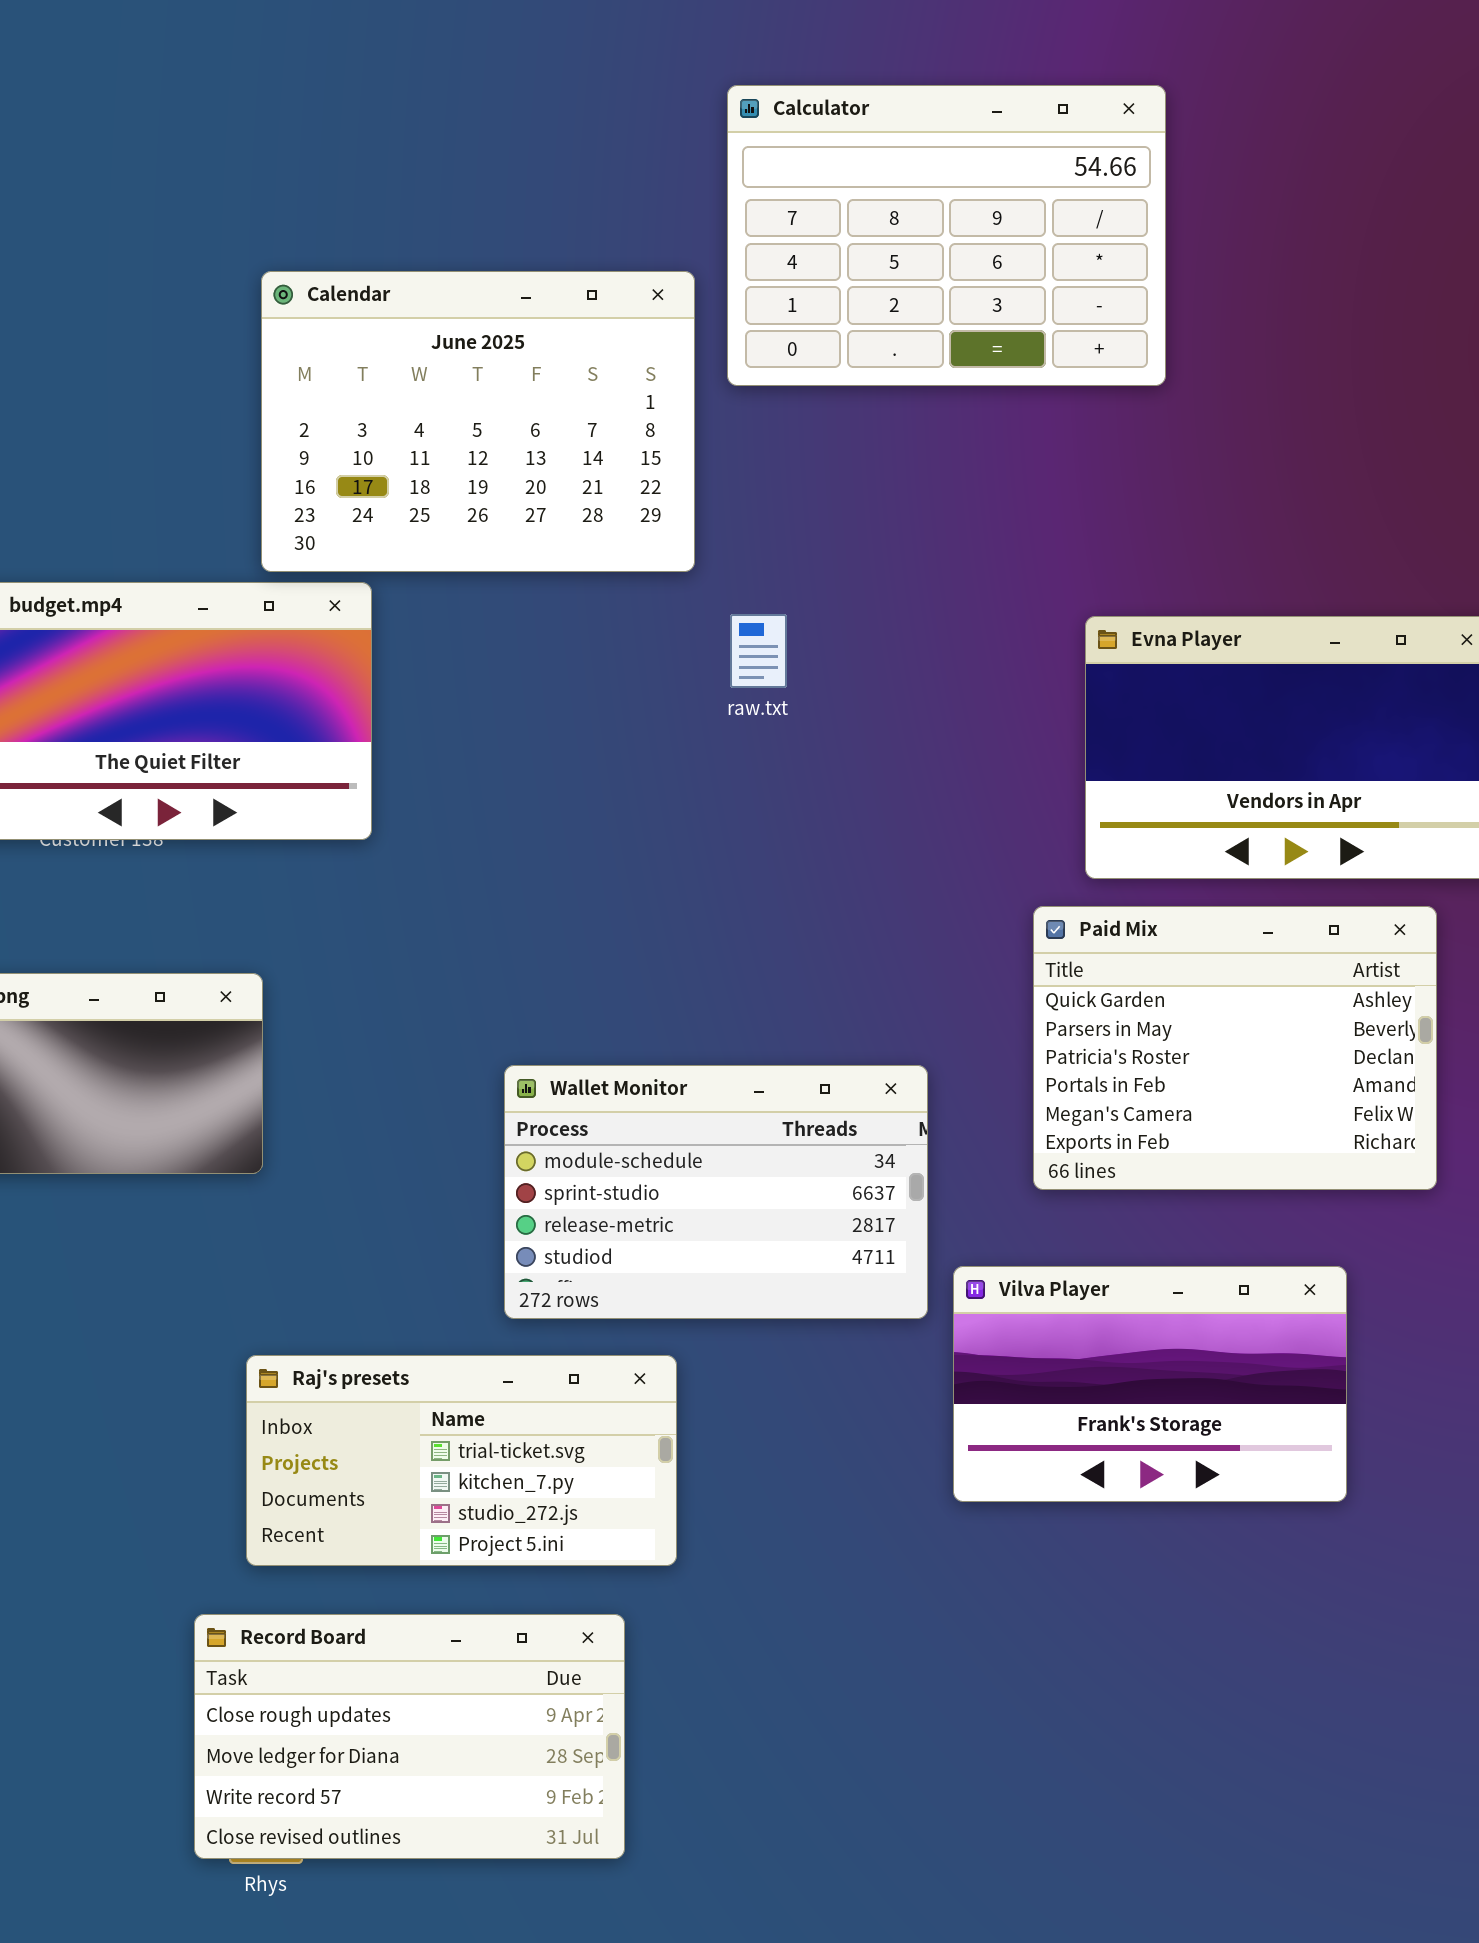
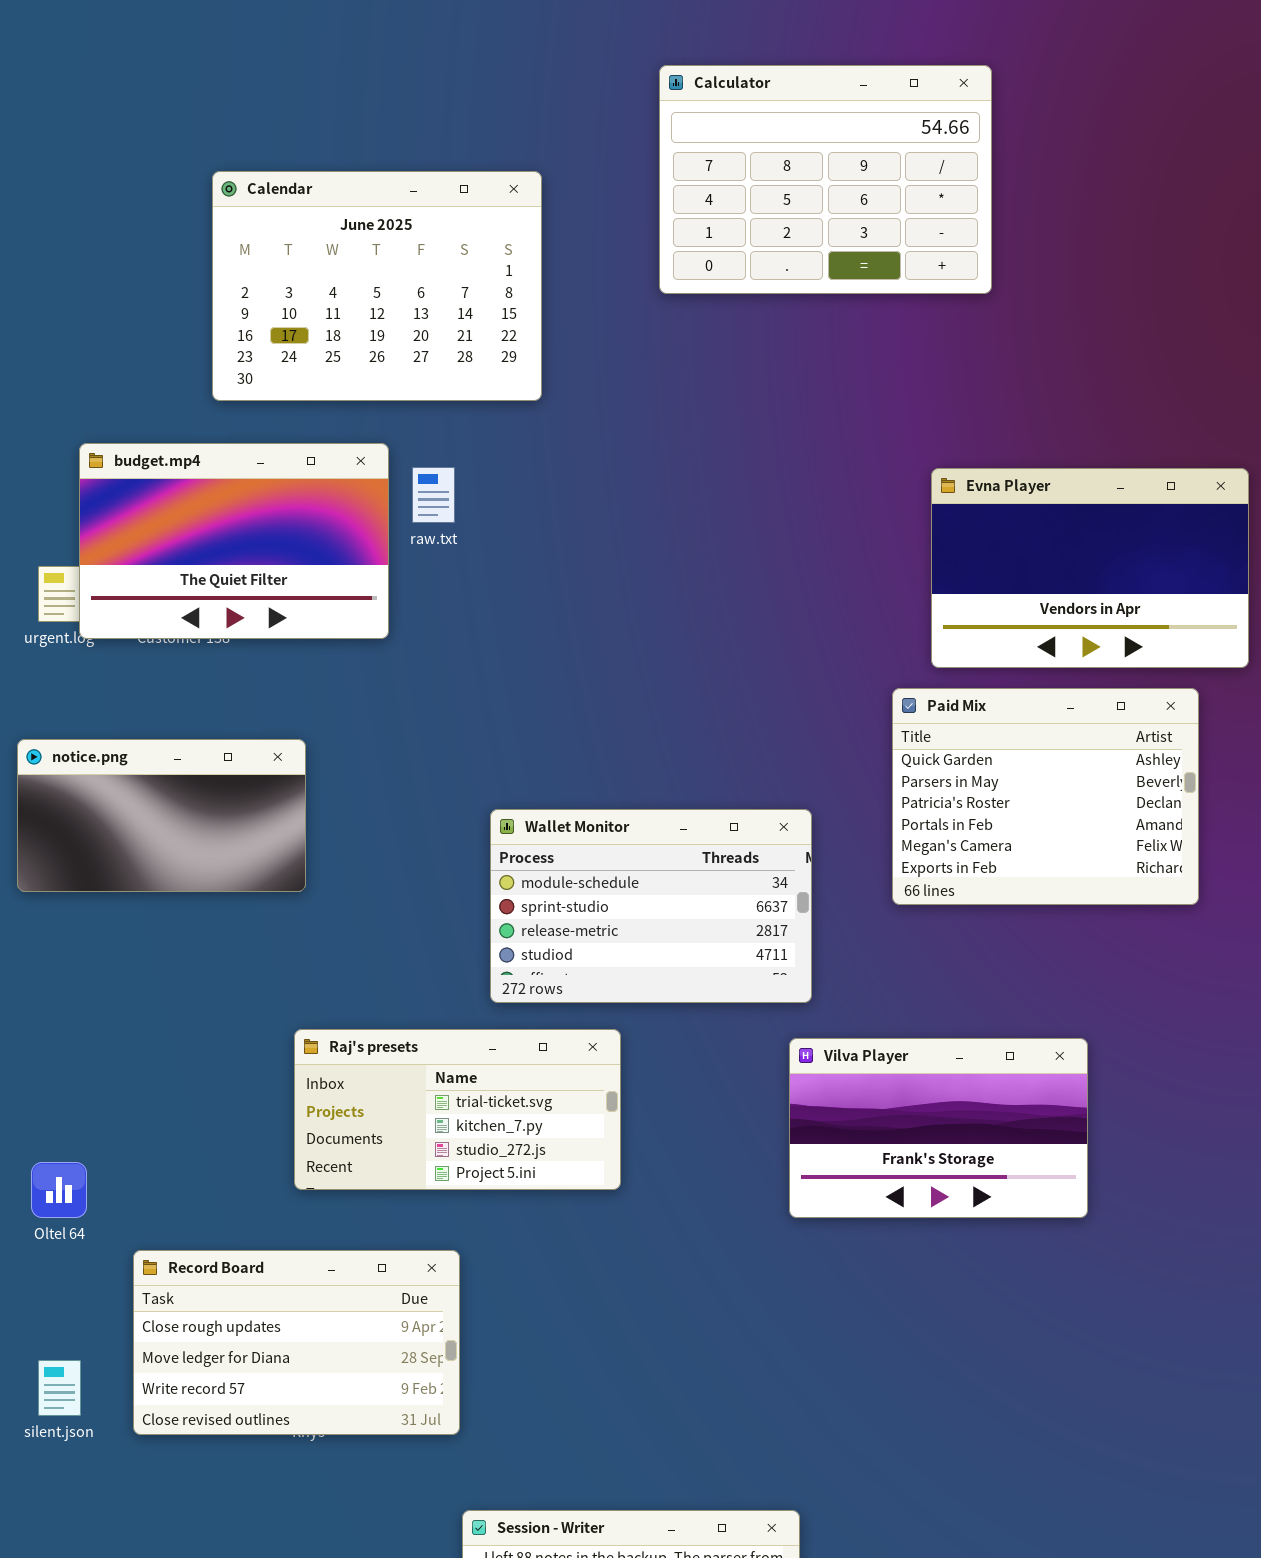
Calendar: [261,271,695,572] -> [212,171,542,401], moved
raw.txt: [730,614,787,688] -> [412,467,455,523], moved
Vilva Player: [953,1266,1347,1502] -> [789,1038,1088,1218], moved
Record Board: [194,1614,625,1859] -> [133,1250,460,1435], moved

